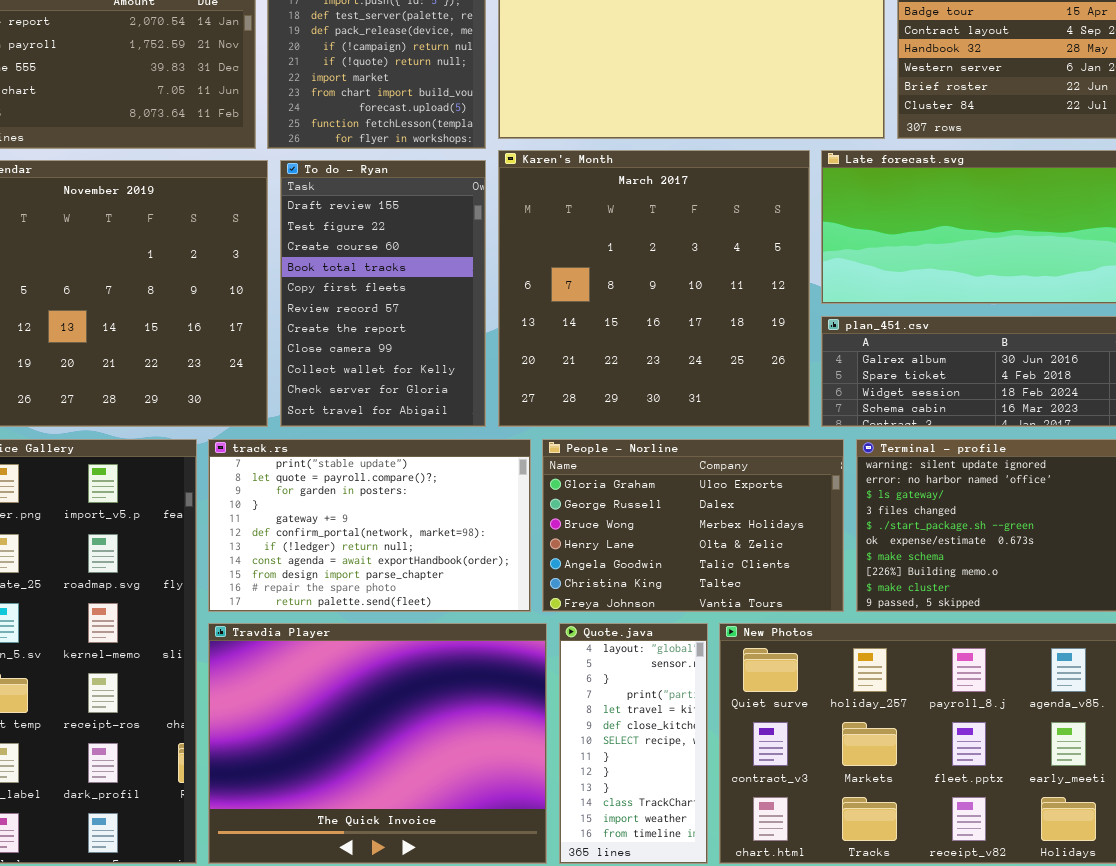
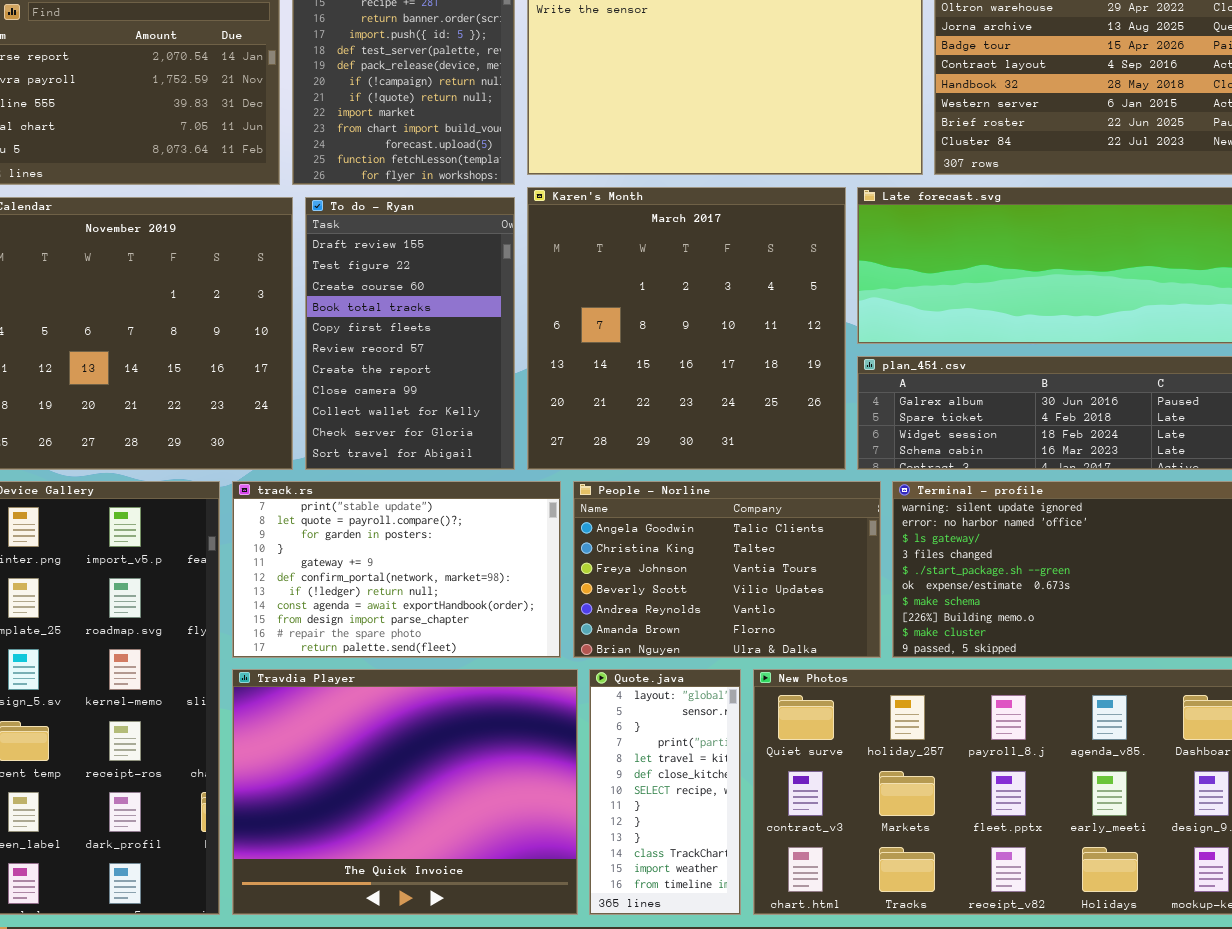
People - Norline: [542,439,844,612] -> [573,481,881,658], scrolled down 4 rows

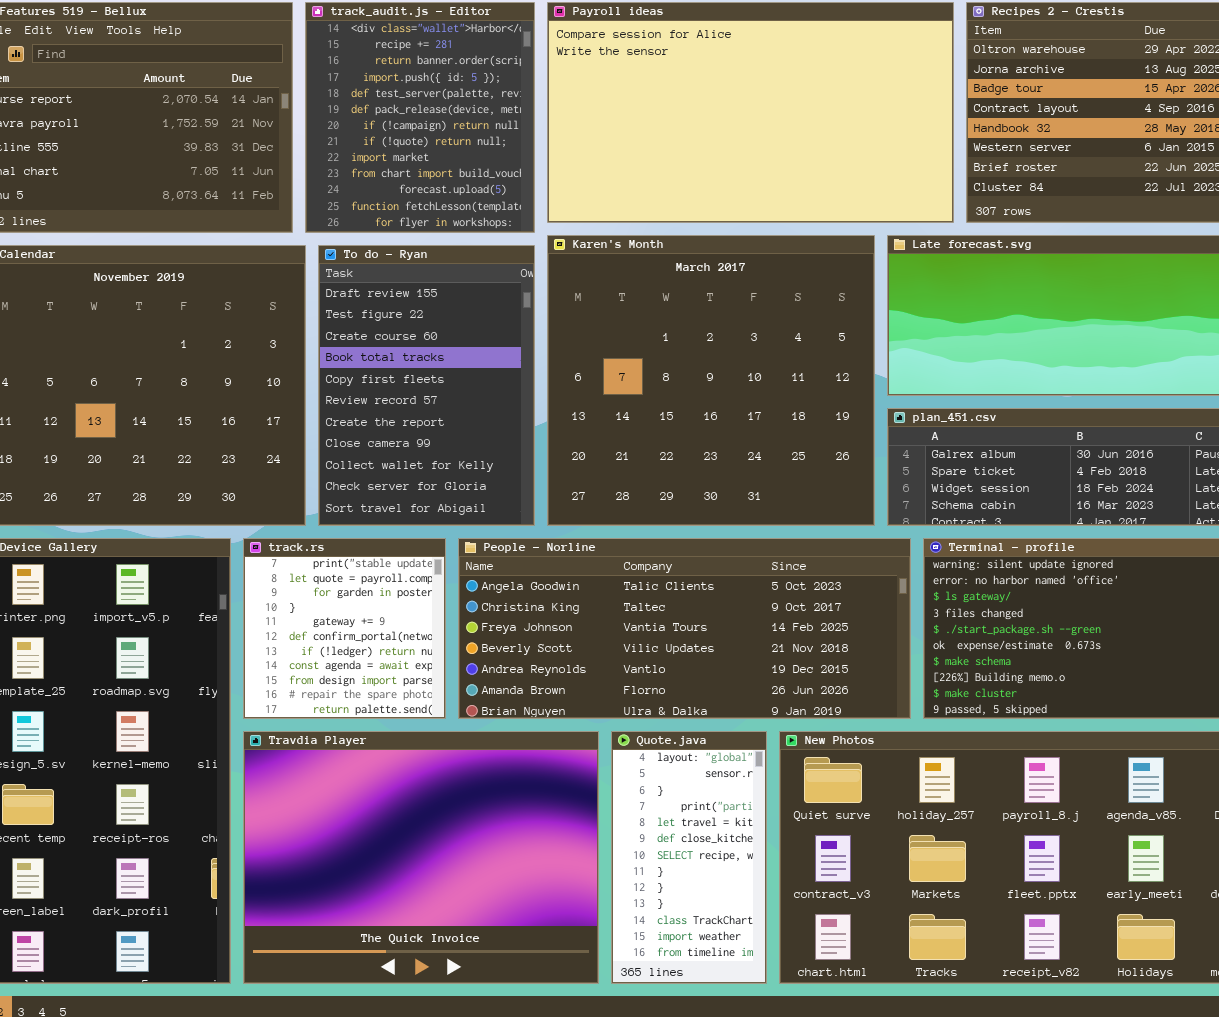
track.rs: [232,481,561,658] -> [243,538,446,719], resized
People - Norline: [573,481,881,658] -> [458,538,911,719], resized

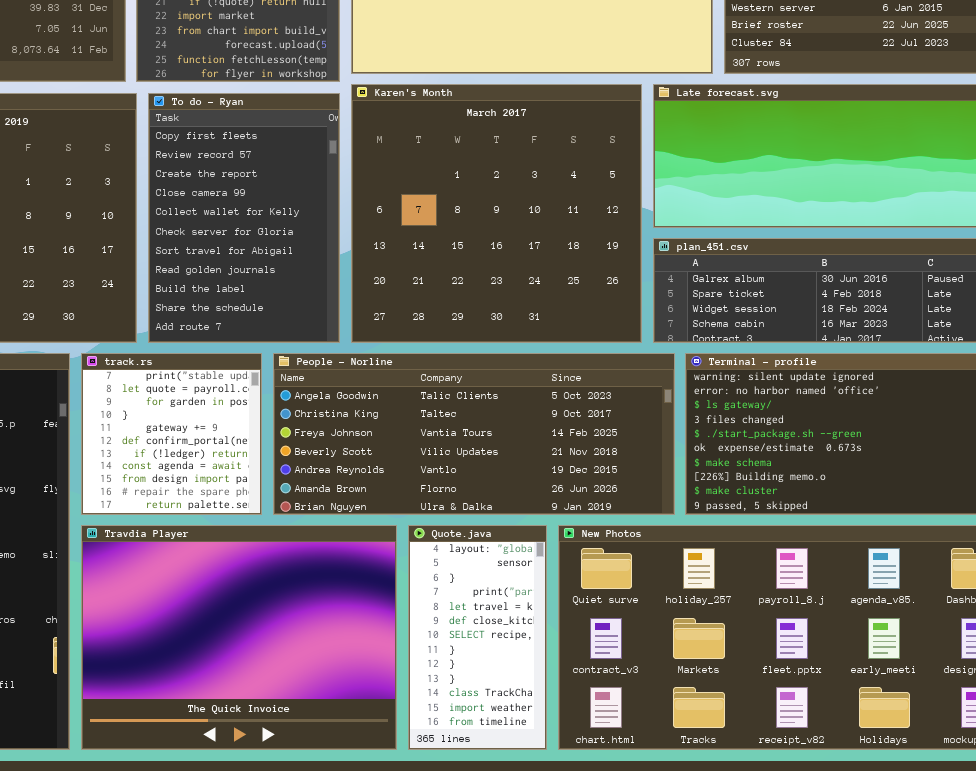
To do - Ryan: [318,245,535,526] -> [148,93,340,343], scrolled down 4 rows

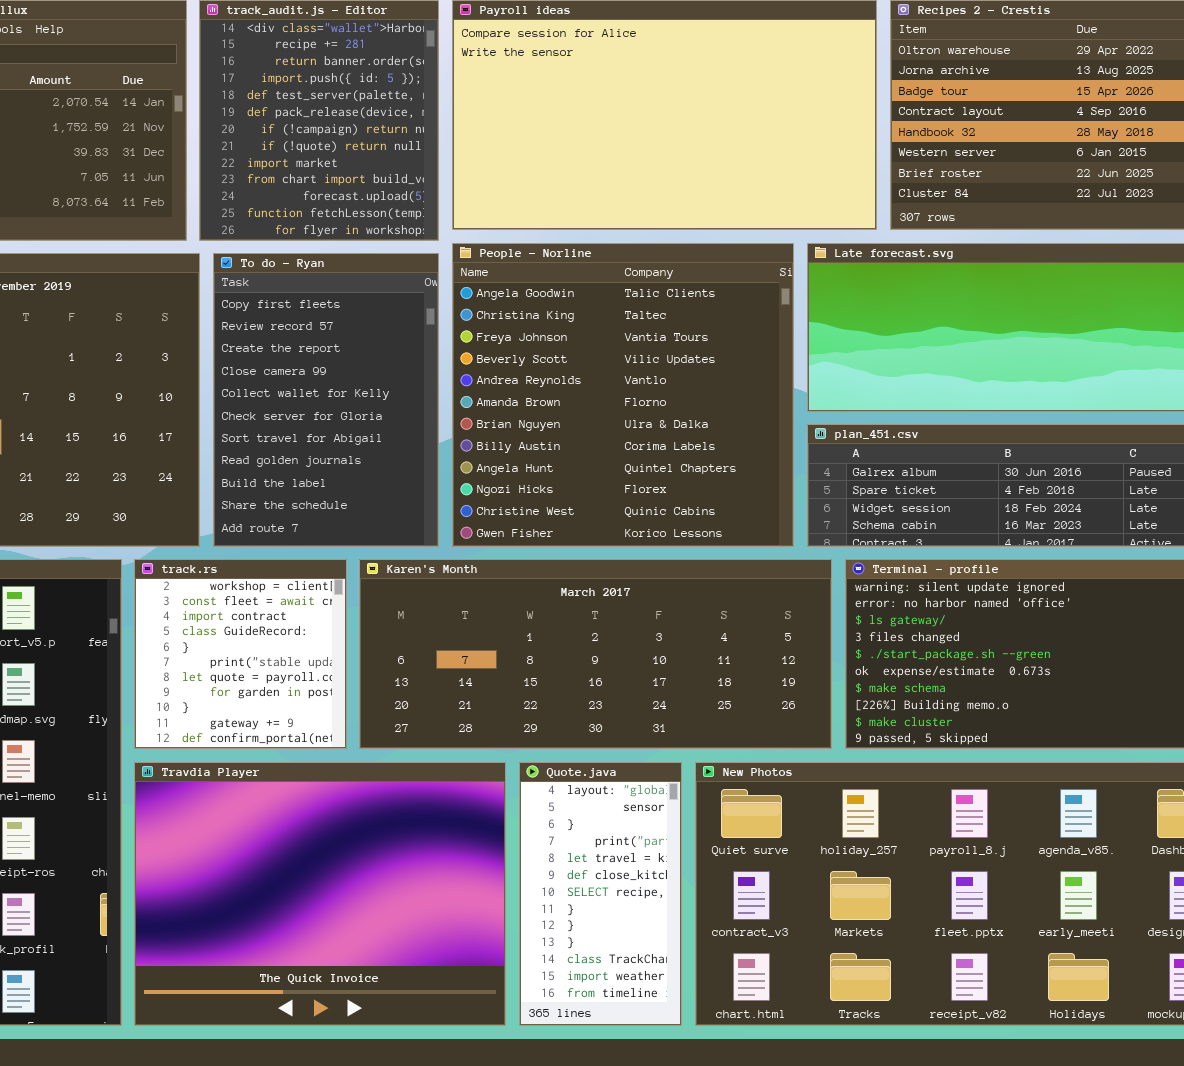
Karen's Month: [351,84,642,343] -> [359,559,832,749], moved, resized
track.rs: [81,353,262,515] -> [134,559,347,749], scrolled up 5 rows
People - Norline: [273,353,675,515] -> [452,243,794,547], moved, resized

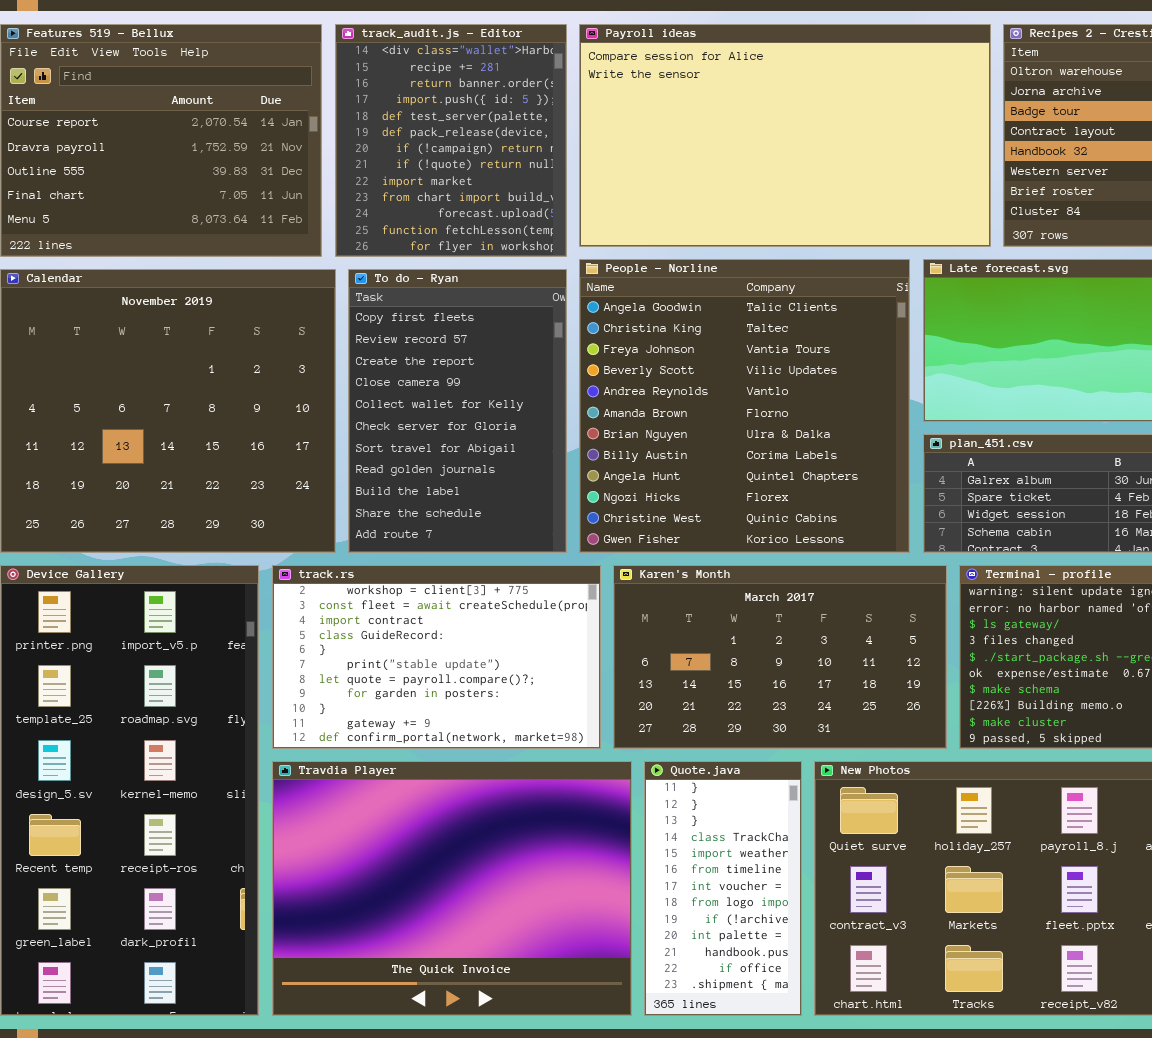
track.rs: [134,559,347,749] -> [272,565,601,749], resized
Karen's Month: [359,559,832,749] -> [613,565,947,749], resized
Quote.java: [519,762,682,1026] -> [644,761,802,1016], scrolled down 7 rows

